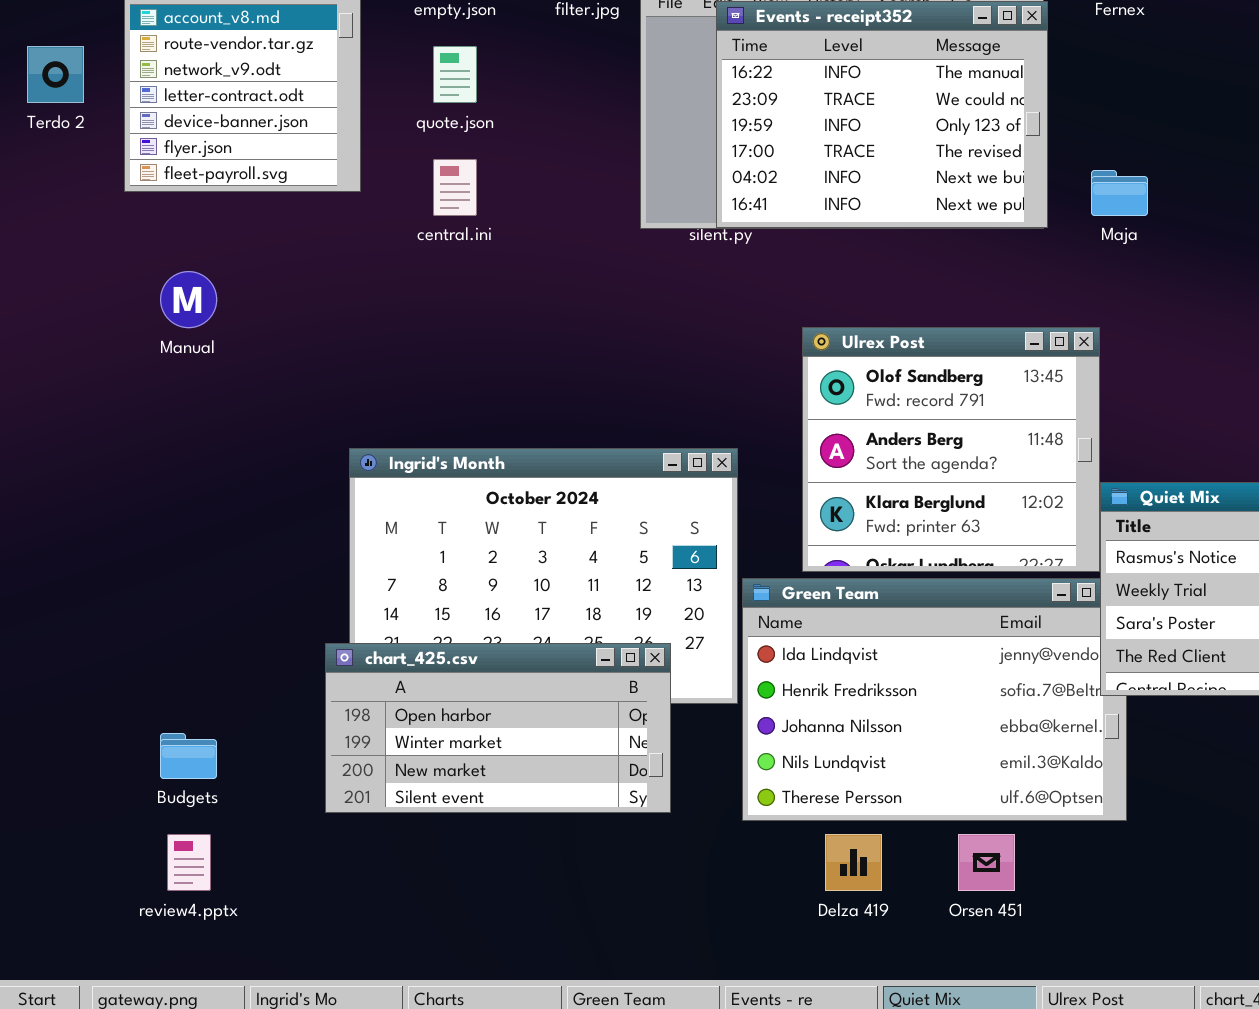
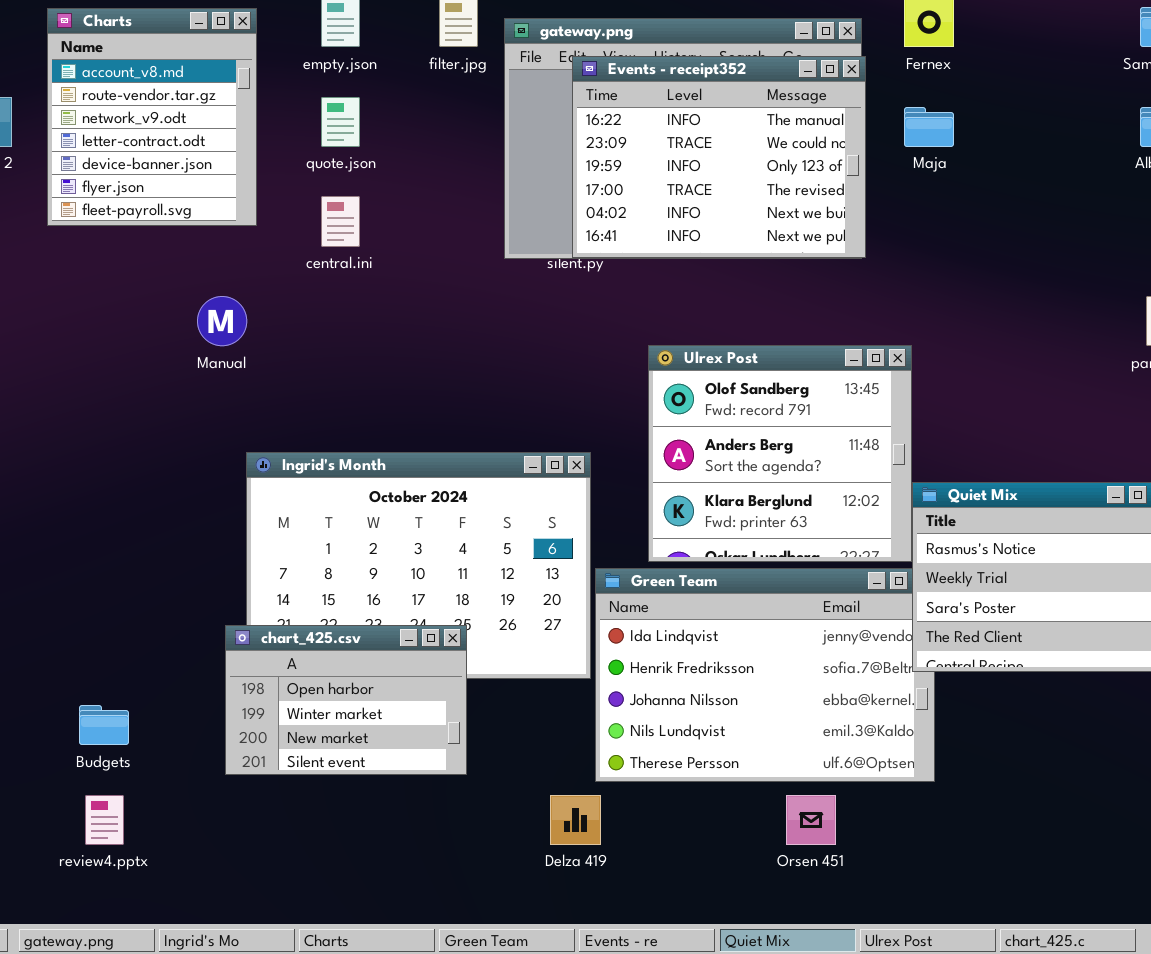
Maja: [1091,170,1148,216] -> [904,107,954,147], moved
Manual: [160,271,217,328] -> [197,296,247,346], moved
chart_425.csv: [325,643,671,813] -> [225,625,467,775], resized
Delza 419: [825,834,882,891] -> [550,795,601,845], moved

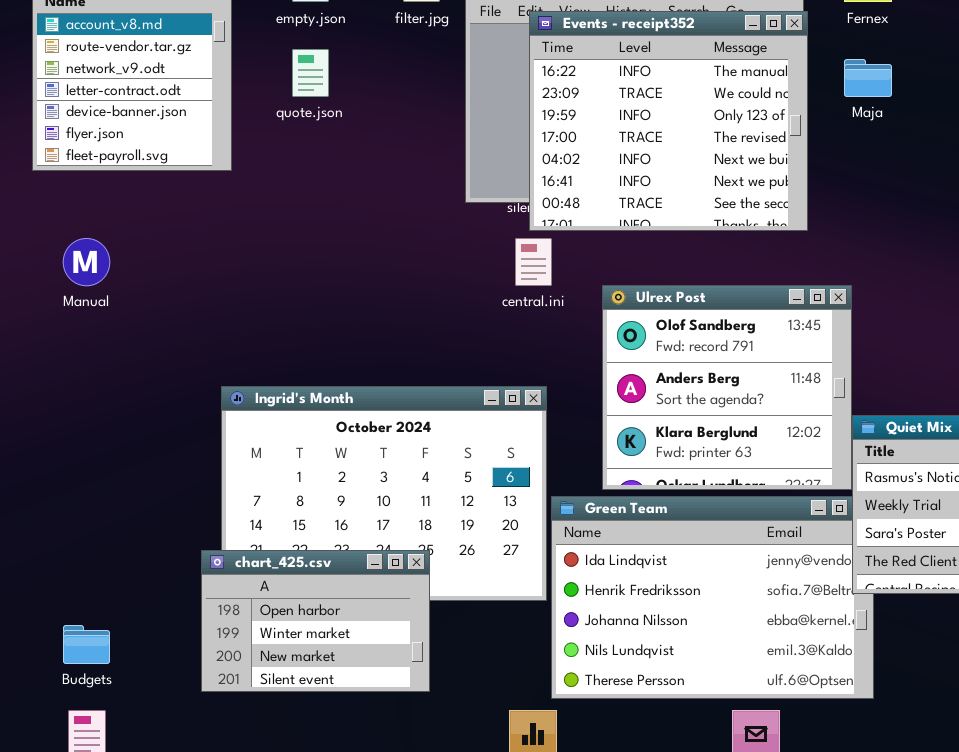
Events - receipt352: [572,56,866,258] -> [529,11,808,231], resized
central.ini: [321,196,360,247] -> [515,238,552,286], moved
Manual: [197,296,247,346] -> [63,238,110,286], moved

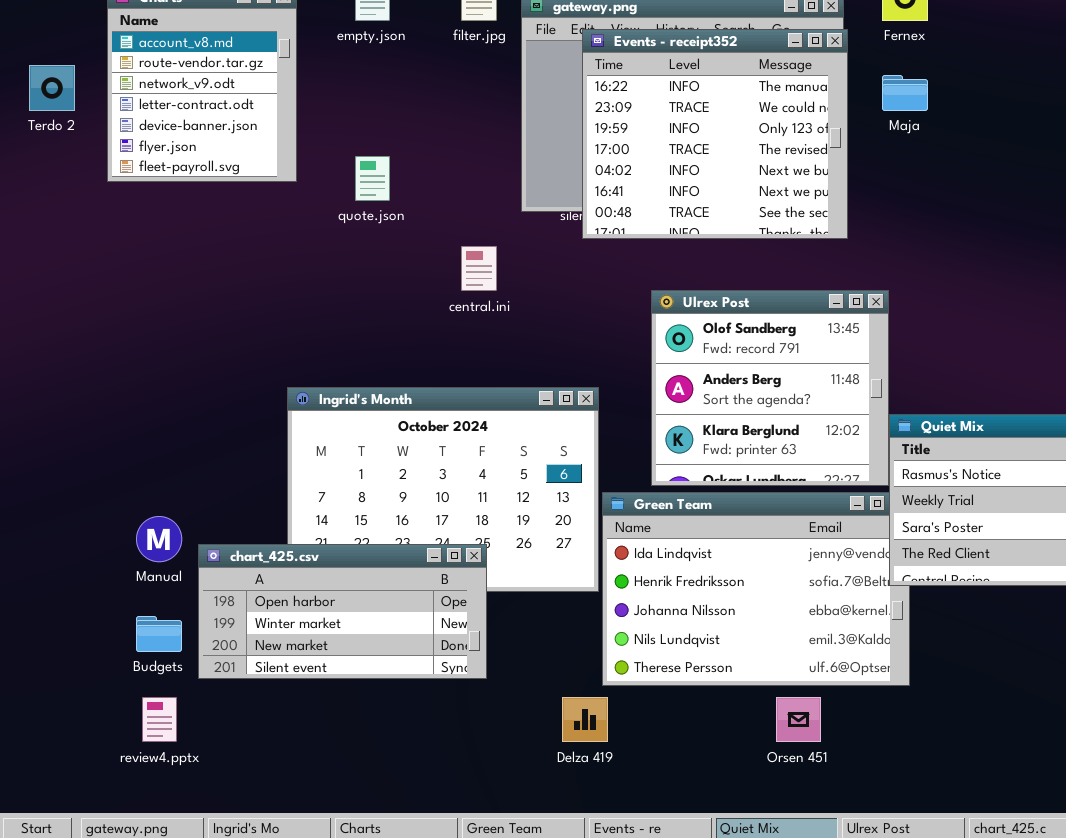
quote.json: [292,49,329,97] -> [355,156,390,201], moved
Manual: [63,238,110,286] -> [136,516,182,562], moved
central.ini: [515,238,552,286] -> [461,246,497,291], moved
chart_425.csv: [201,550,430,692] -> [198,544,487,679], resized

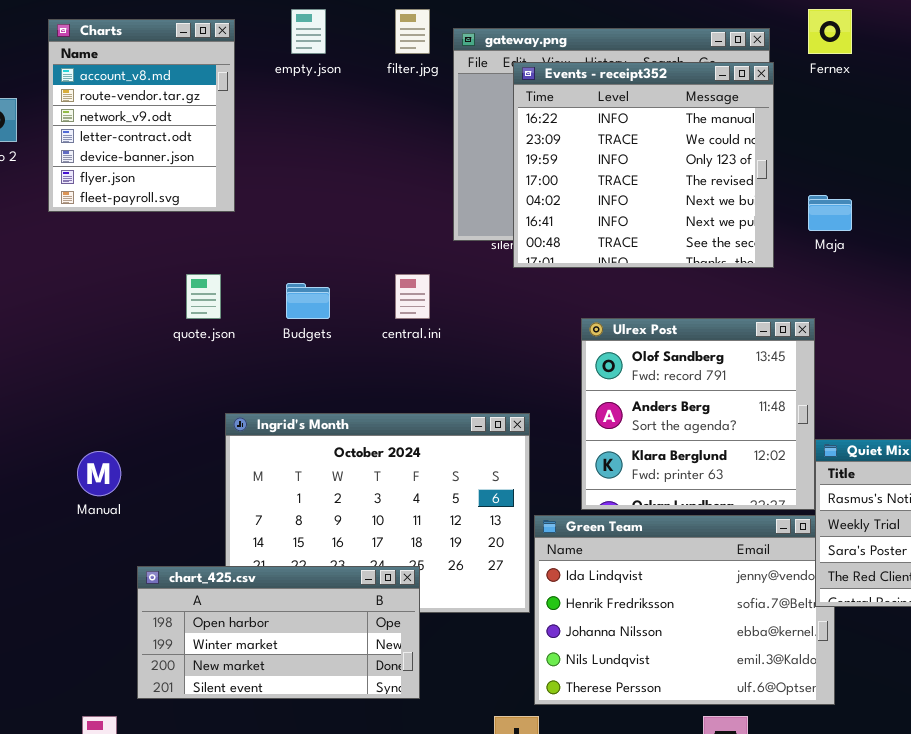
Maja: [882,75,928,111] -> [808,195,852,231], moved
quote.json: [355,156,390,201] -> [186,274,221,319], moved
Manual: [136,516,182,562] -> [77,451,121,496], moved
Budgets: [136,616,182,652] -> [286,283,330,319], moved

